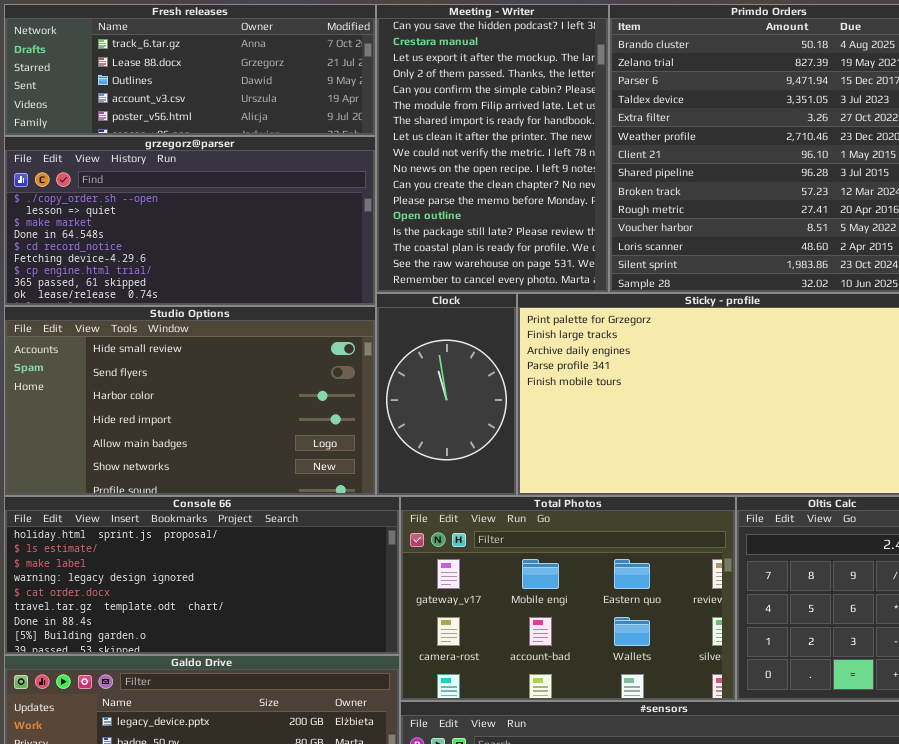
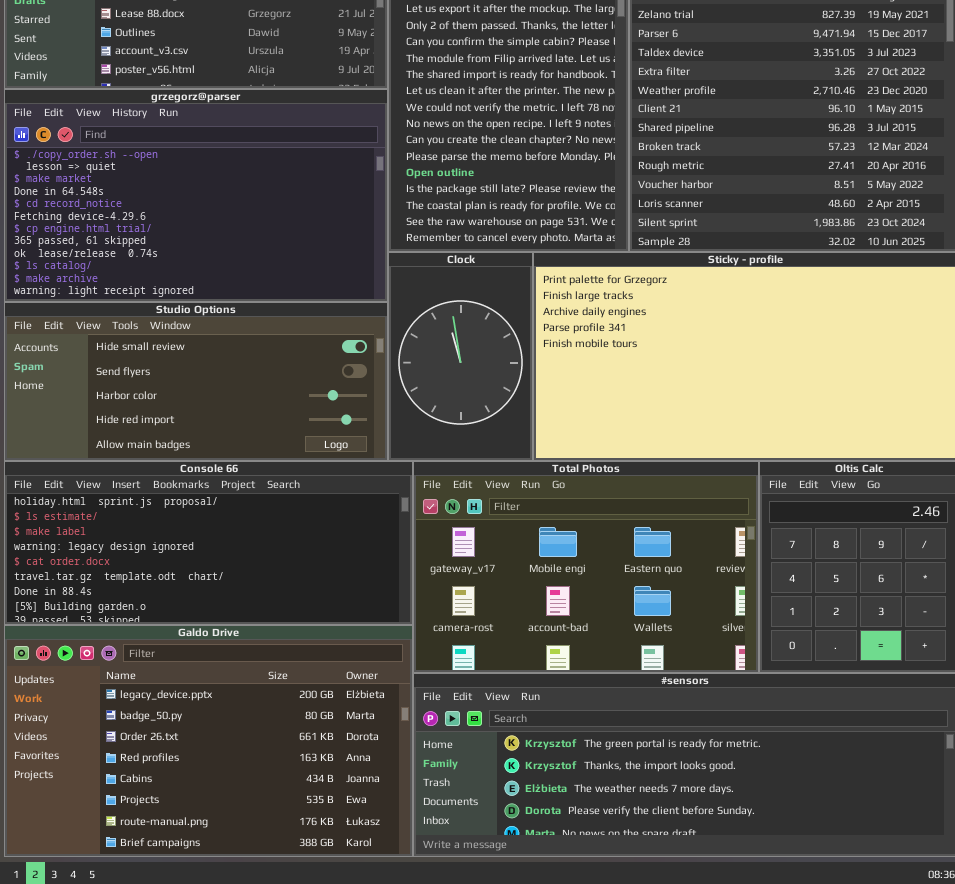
grzegorz@parser: [4,136,376,306] -> [4,89,388,302], resized
Studio Options: [4,306,376,496] -> [4,302,388,461], resized

